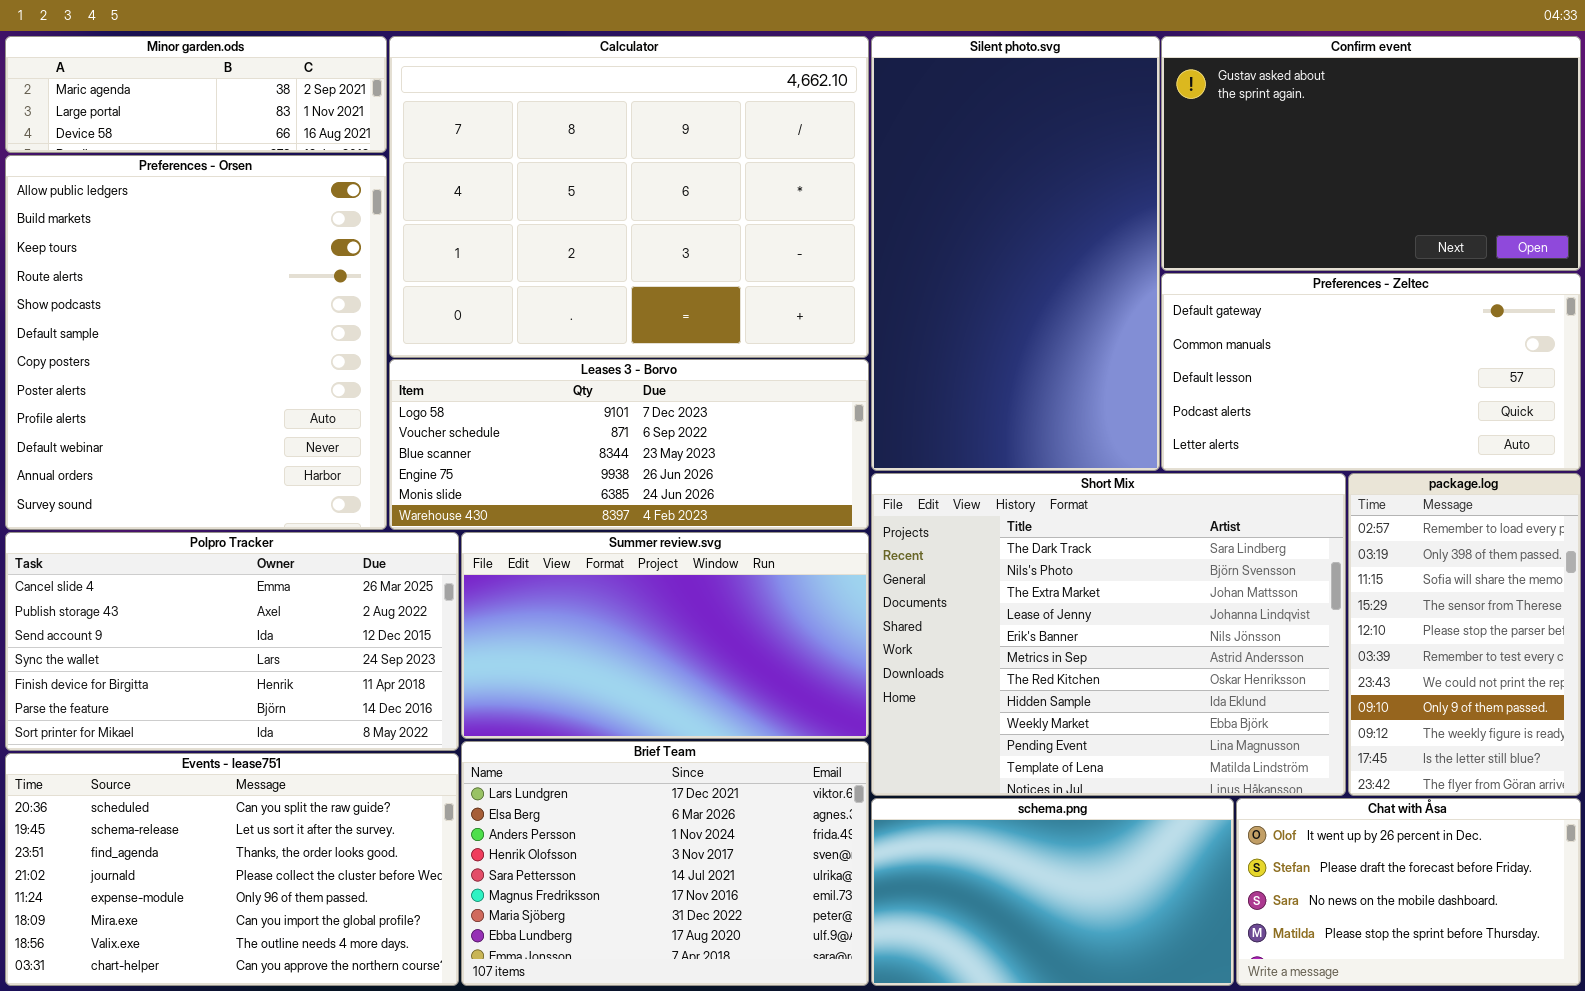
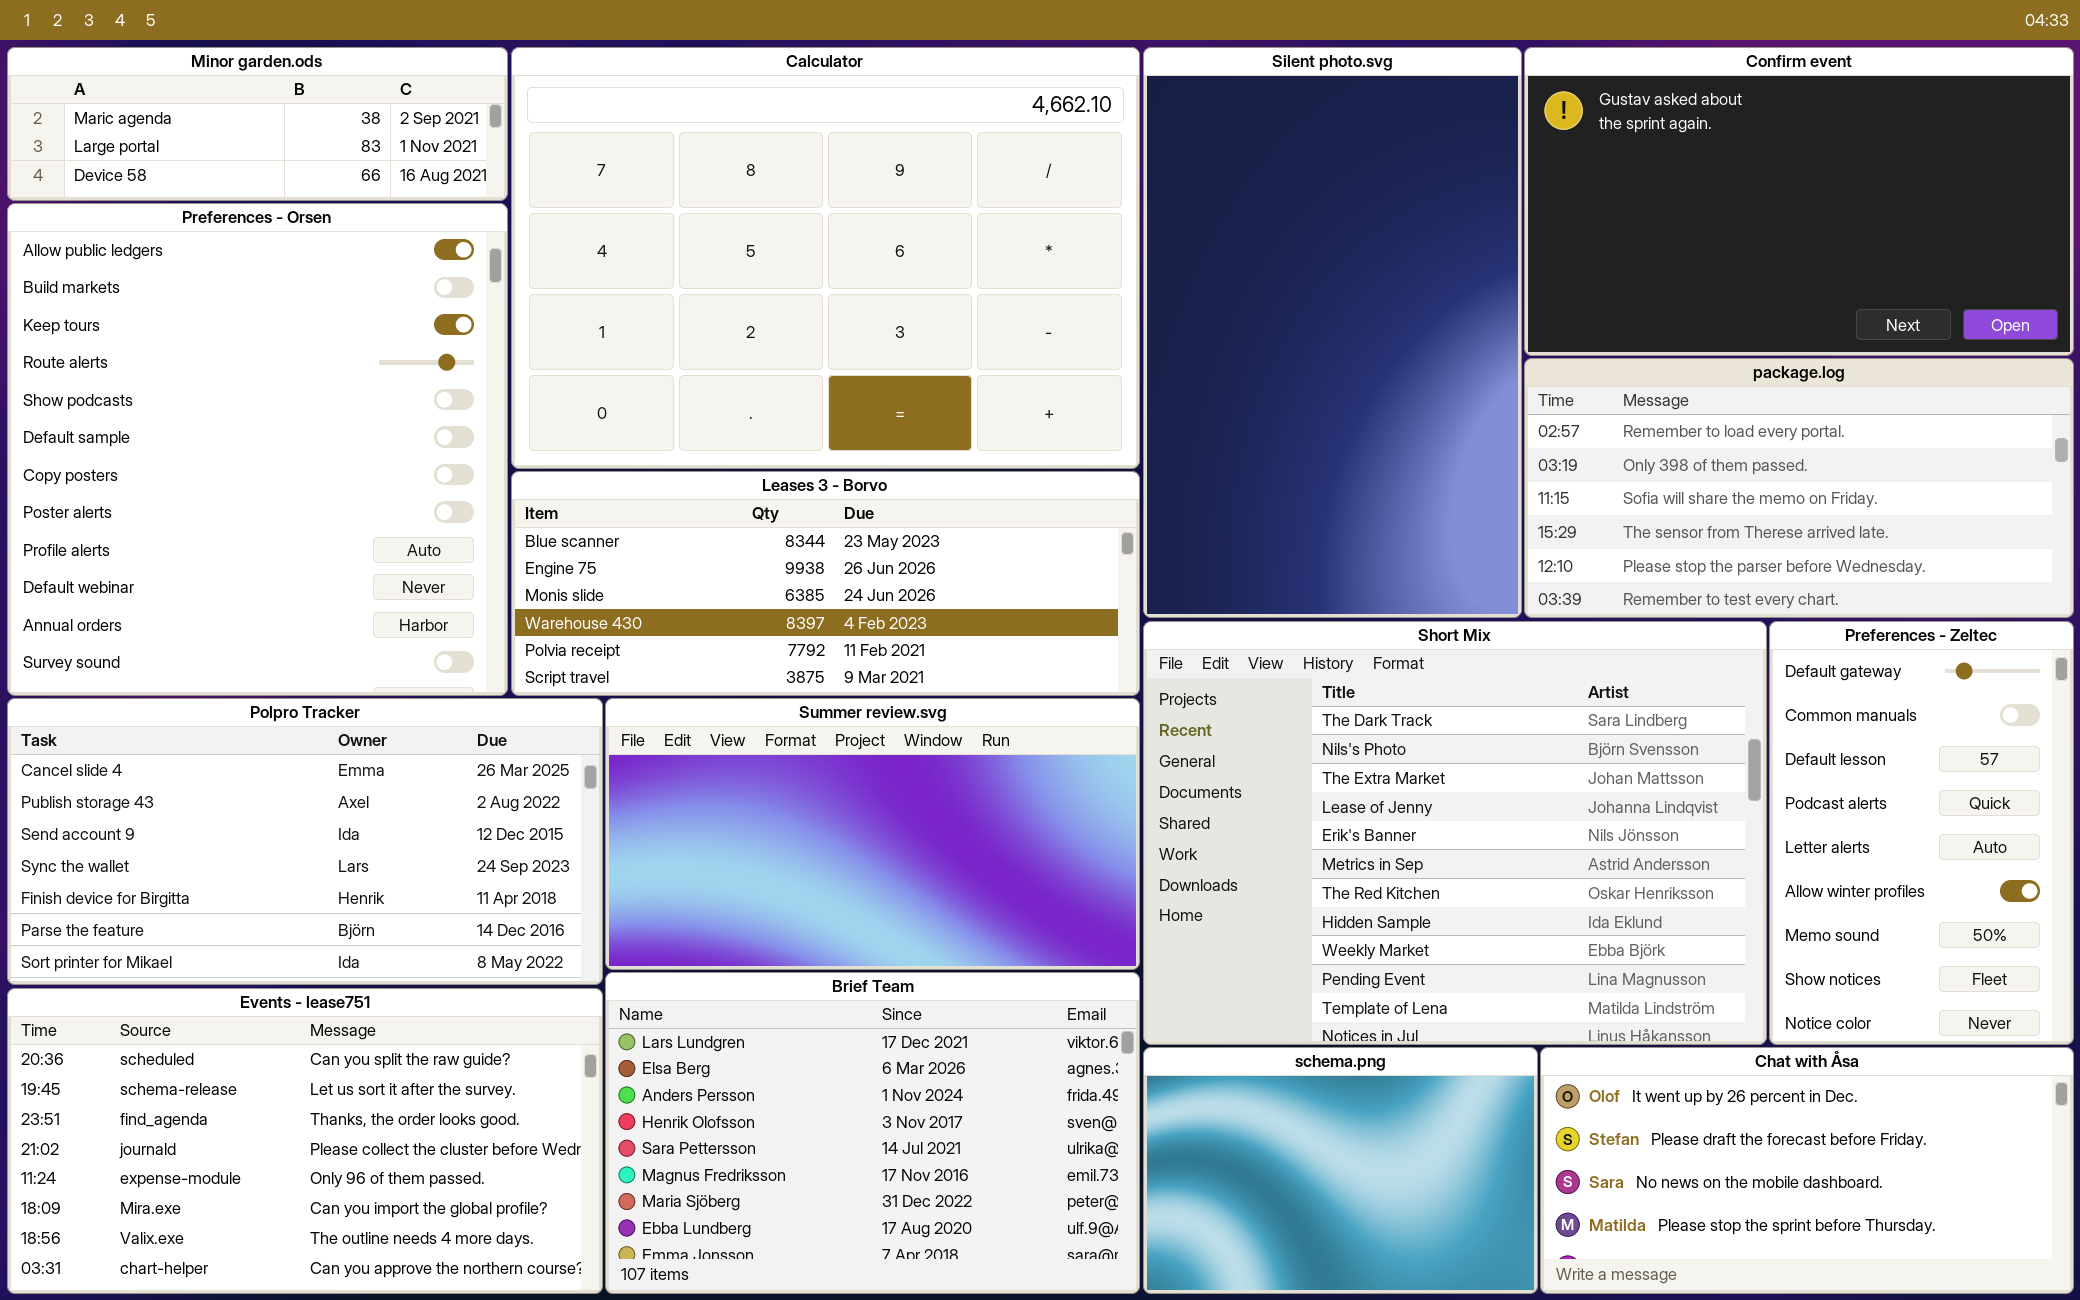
Preferences - Zeltec: [1161,273,1581,471] -> [1769,621,2074,1045], moved, resized
Leases 3 - Borvo: [389,359,869,530] -> [511,471,1140,696], scrolled down 2 rows
package.log: [1348,473,1581,796] -> [1524,358,2074,618], moved, resized
schema.png: [871,798,1234,986] -> [1143,1047,1538,1294], resized
Chat with Åsa: [1236,798,1581,986] -> [1540,1047,2074,1294], resized

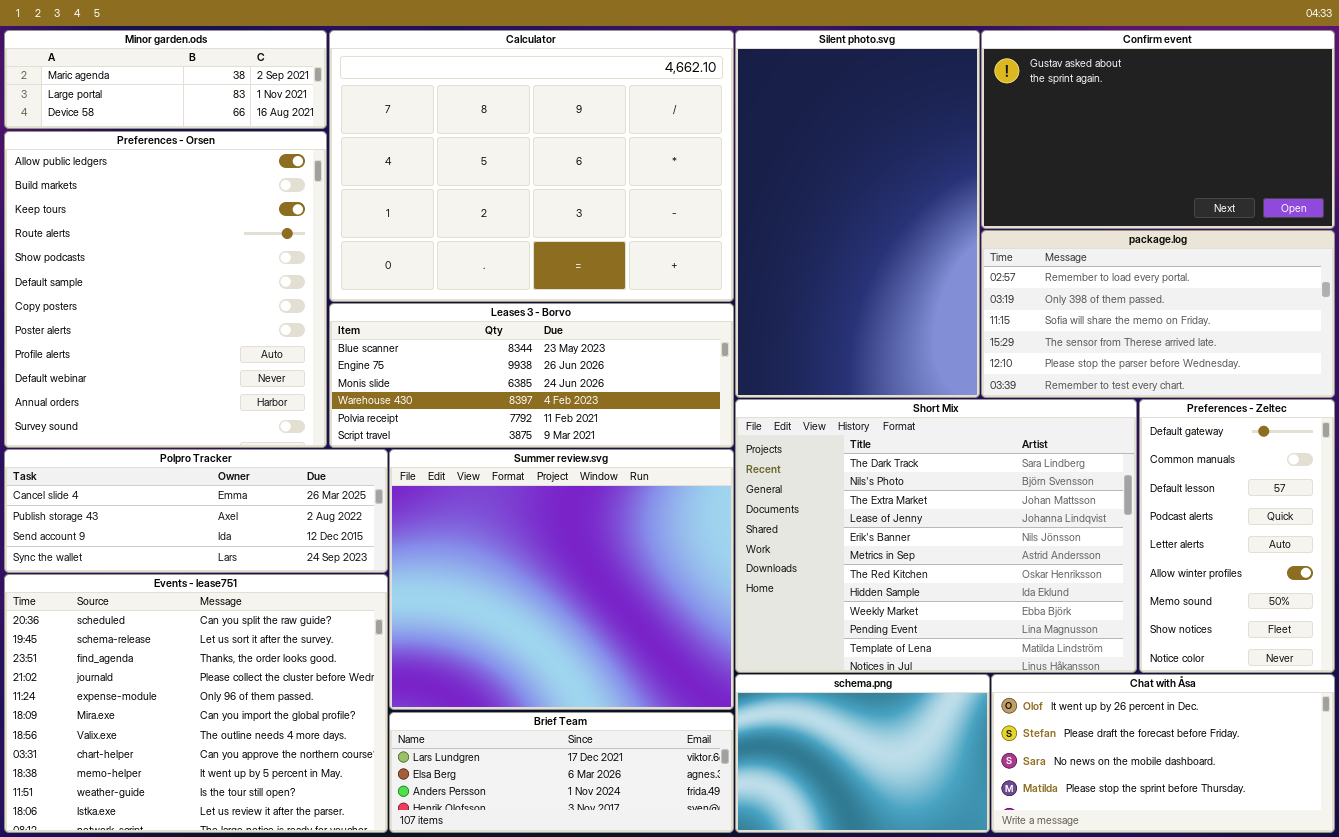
Polpro Tracker: [7,698,603,985] -> [4,449,388,573], resized
Summer review.svg: [605,698,1140,970] -> [389,449,734,710], resized
Brief Team: [605,972,1140,1294] -> [389,712,734,833], resized
Events - lease751: [7,988,603,1294] -> [4,574,388,833], resized

